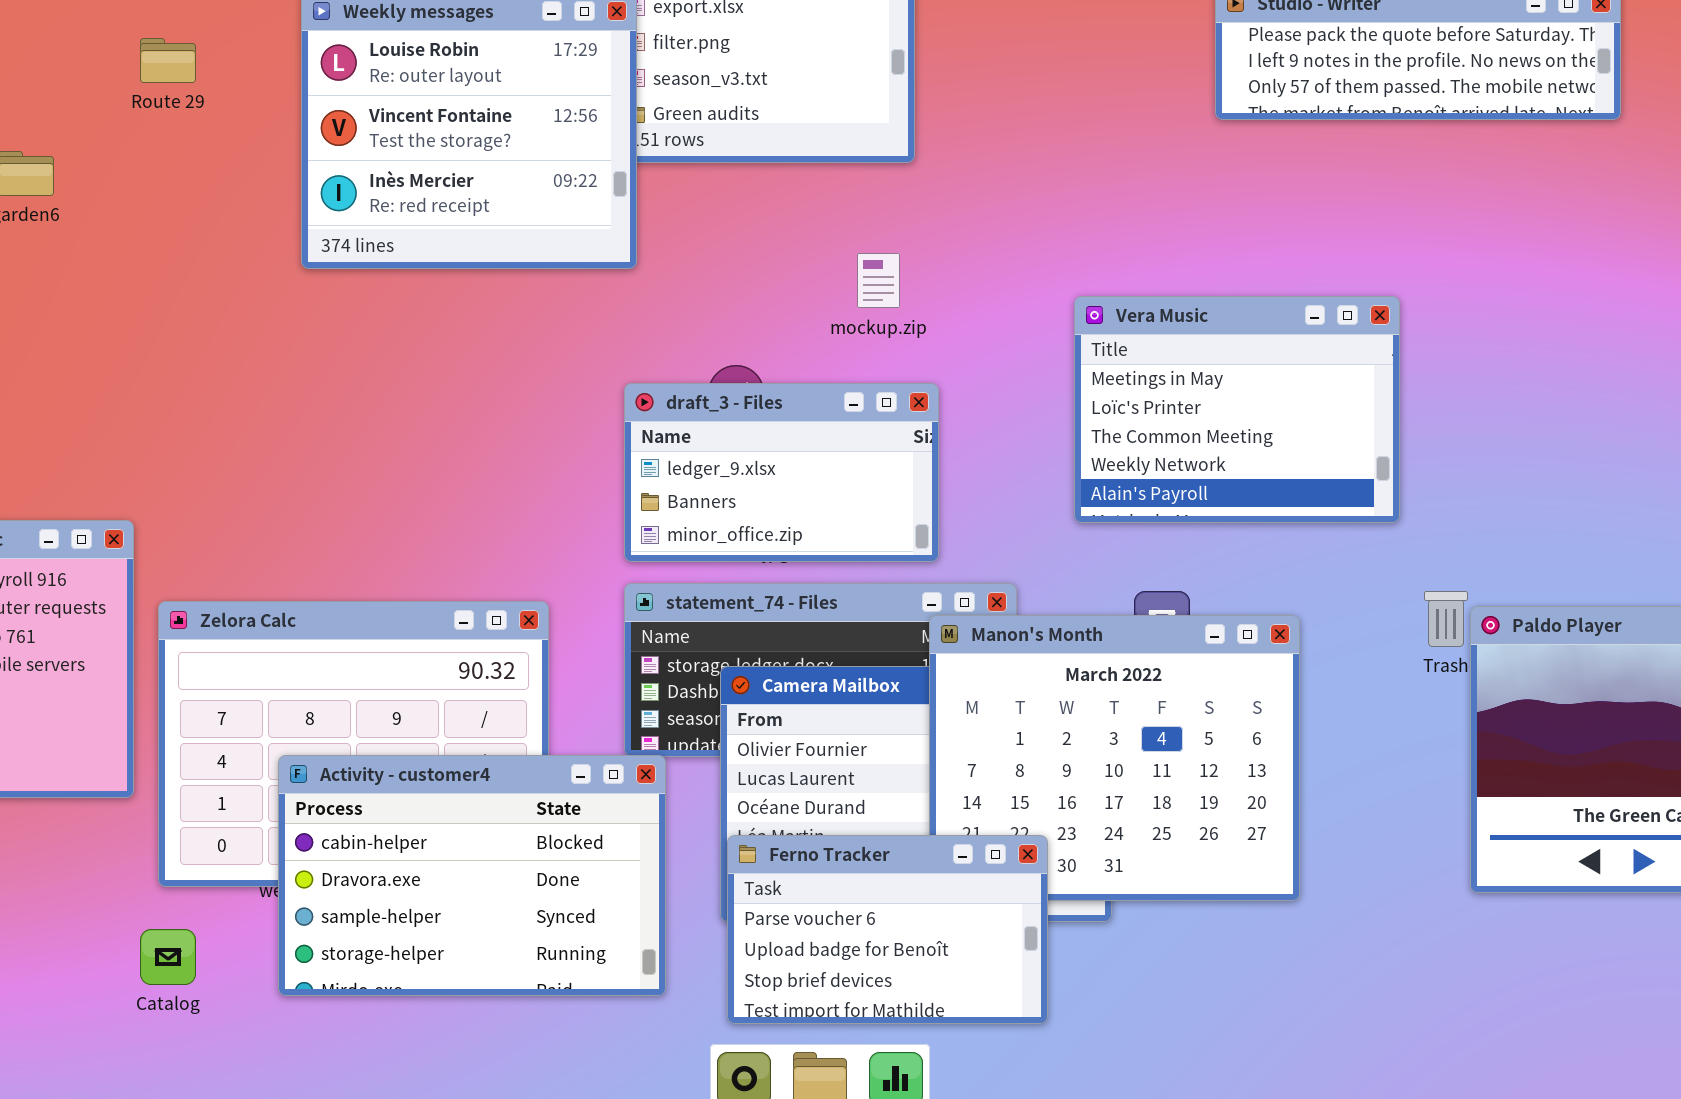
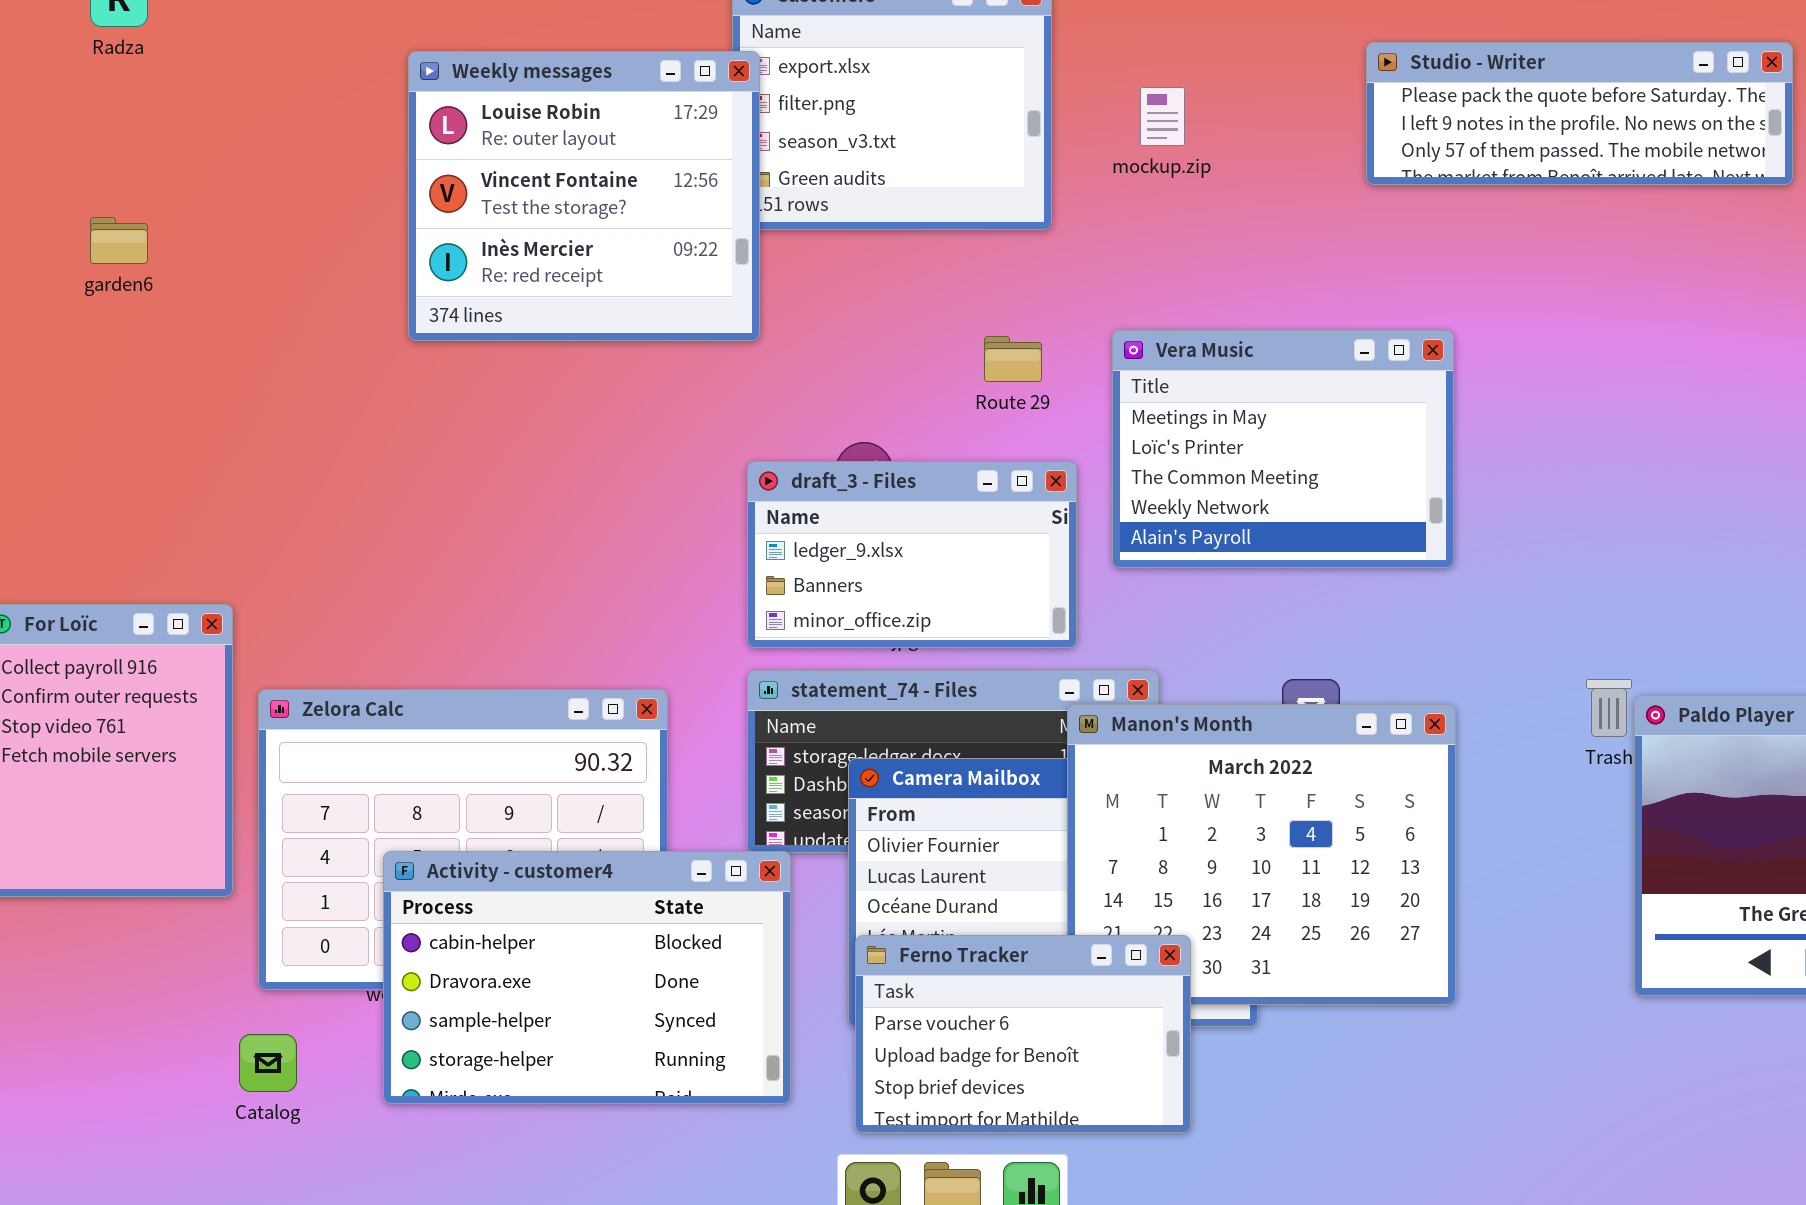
Route 29: [140,38,196,83] -> [984,336,1042,382], moved
mockup.zip: [857,253,900,308] -> [1140,87,1185,146], moved
Vera Music: [1074,296,1400,523] -> [1112,330,1454,568], moved

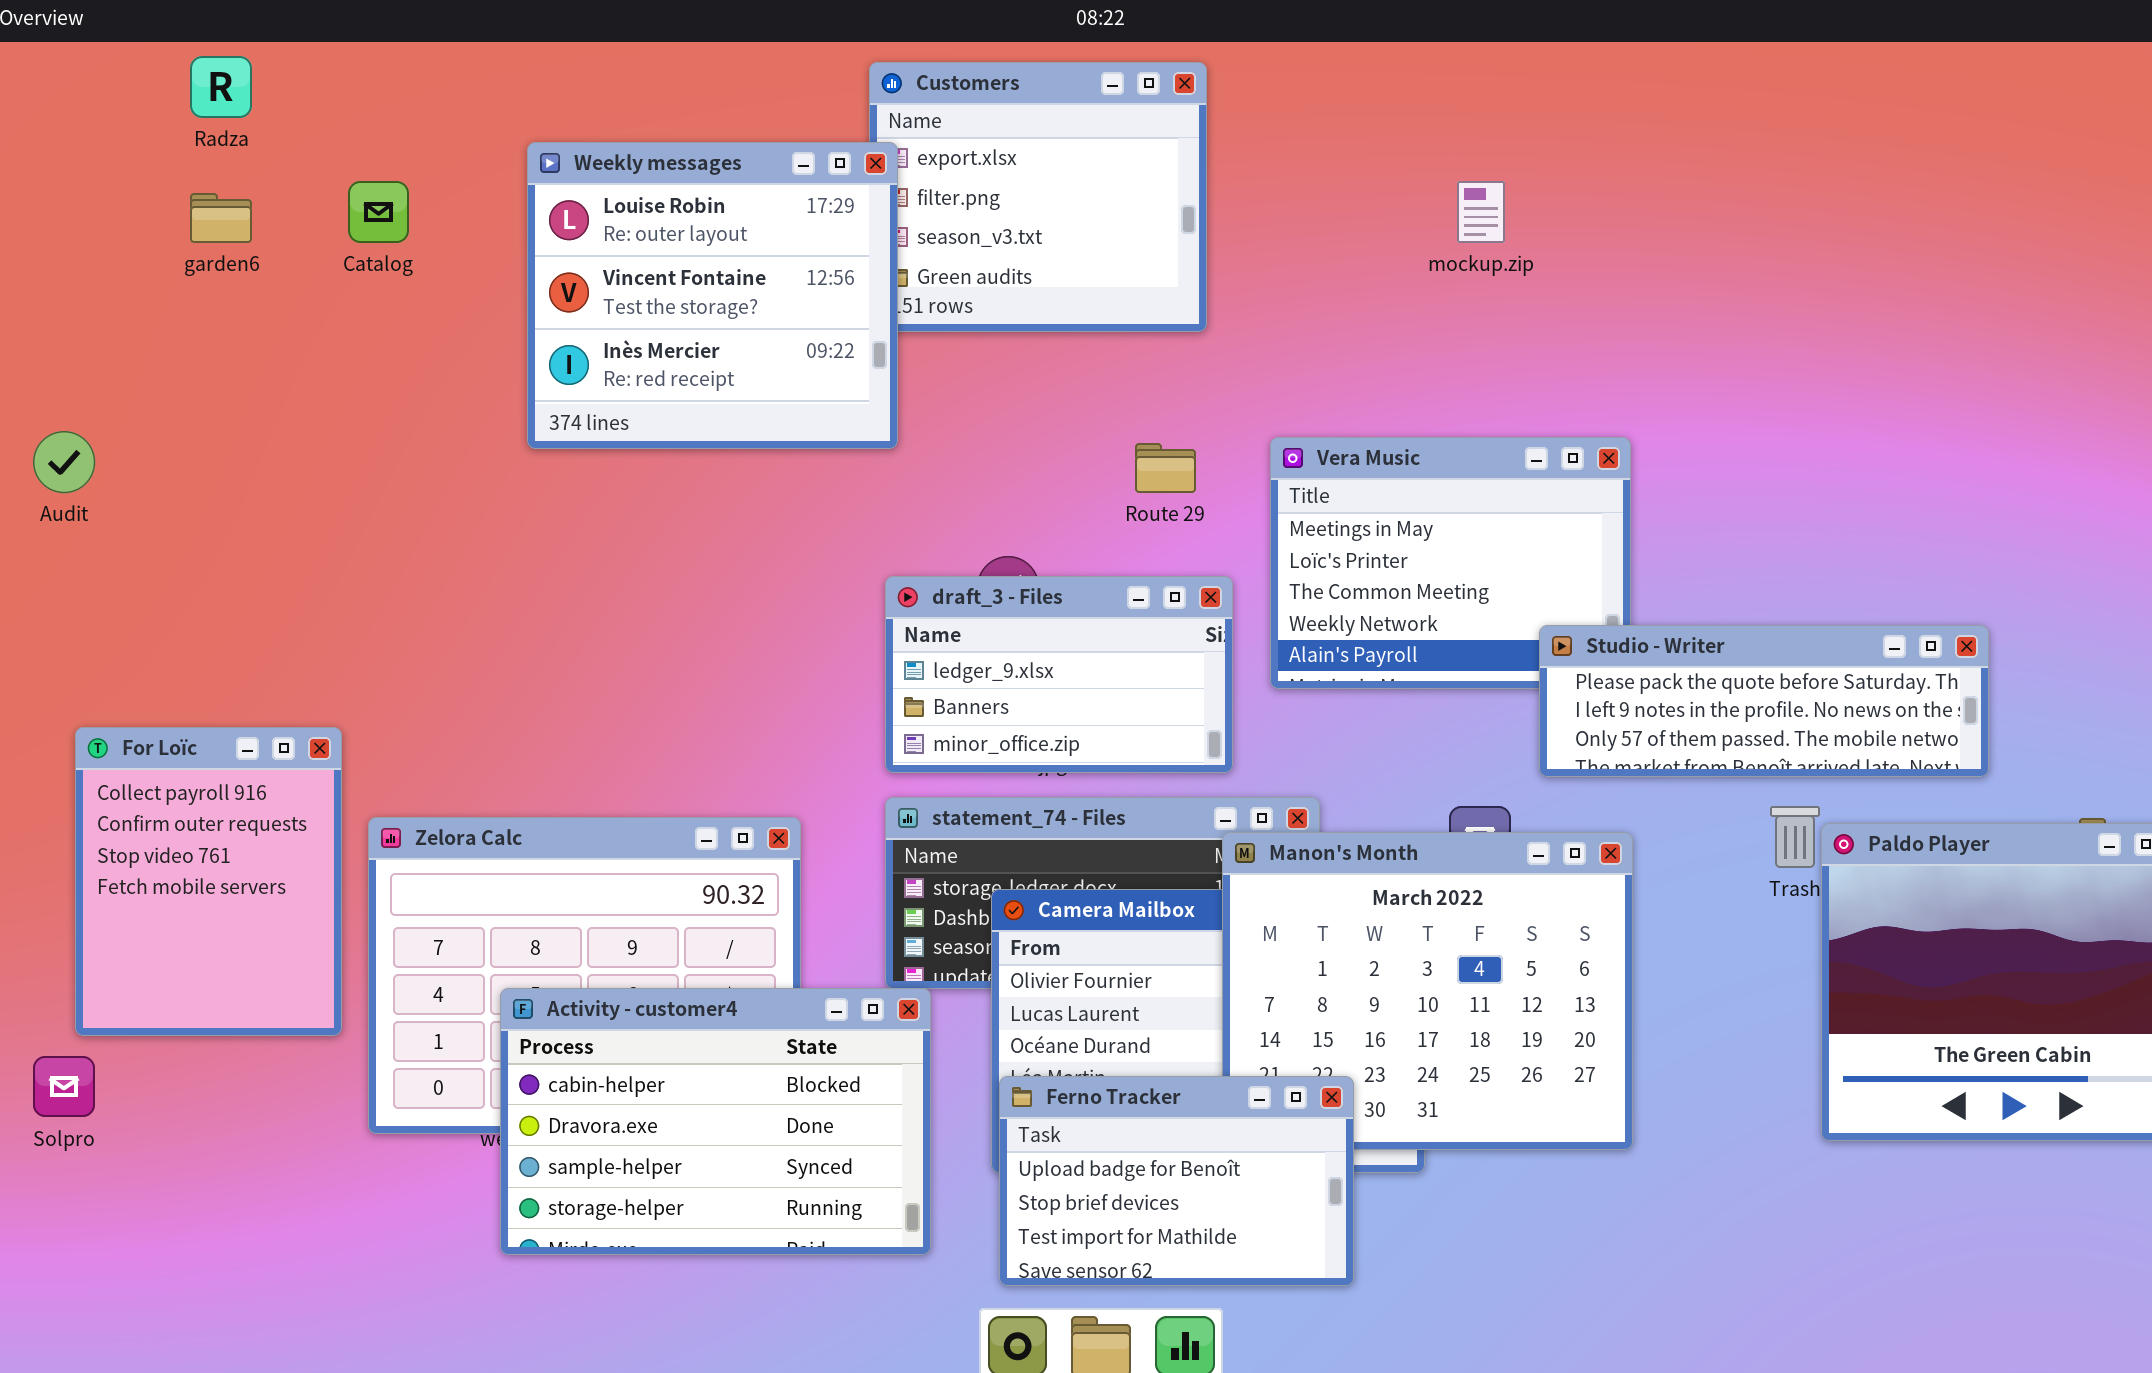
Studio - Writer: [1366,42,1793,185] -> [1539,625,1989,777], moved
mockup.zip: [1140,87,1185,146] -> [1457,181,1505,243], moved
garden6: [90,217,148,264] -> [190,193,252,243], moved
Ferno Tracker: [855,935,1191,1133] -> [999,1076,1354,1286], scrolled down 1 row
Catalog: [239,1034,297,1092] -> [348,181,409,243], moved

